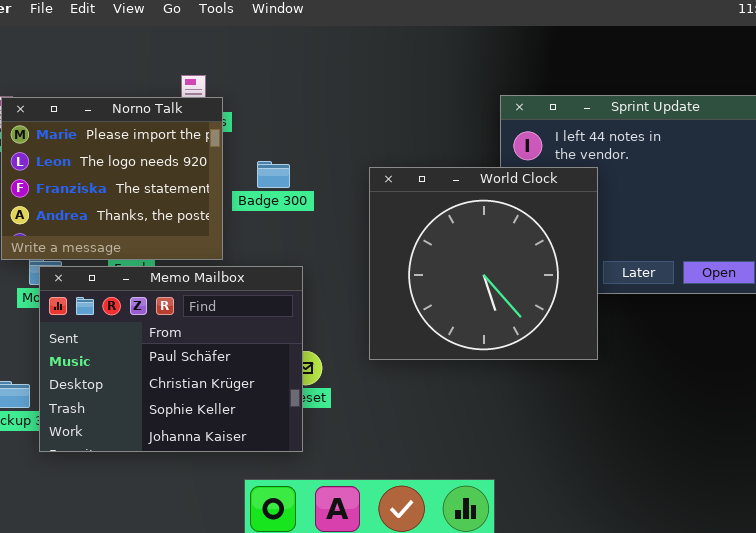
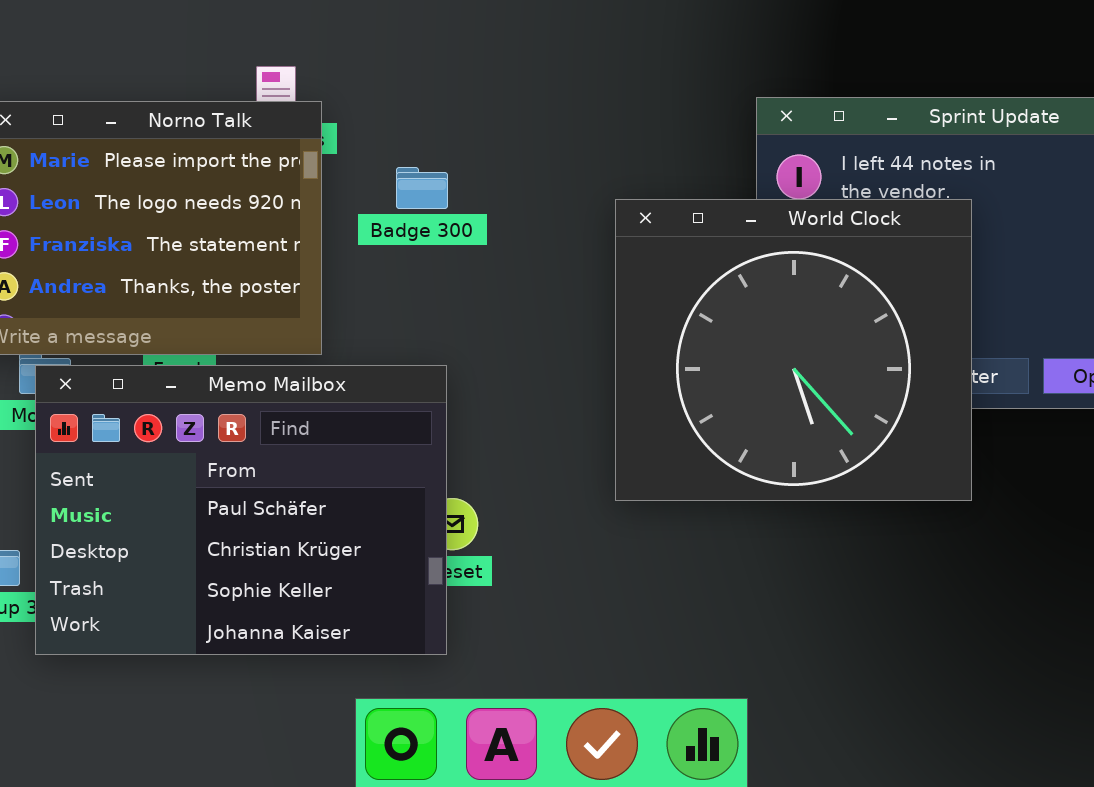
Badge 300: [257,161,290,188] -> [396,167,448,209], moved
World Clock: [369,167,598,360] -> [615,199,972,501], moved

